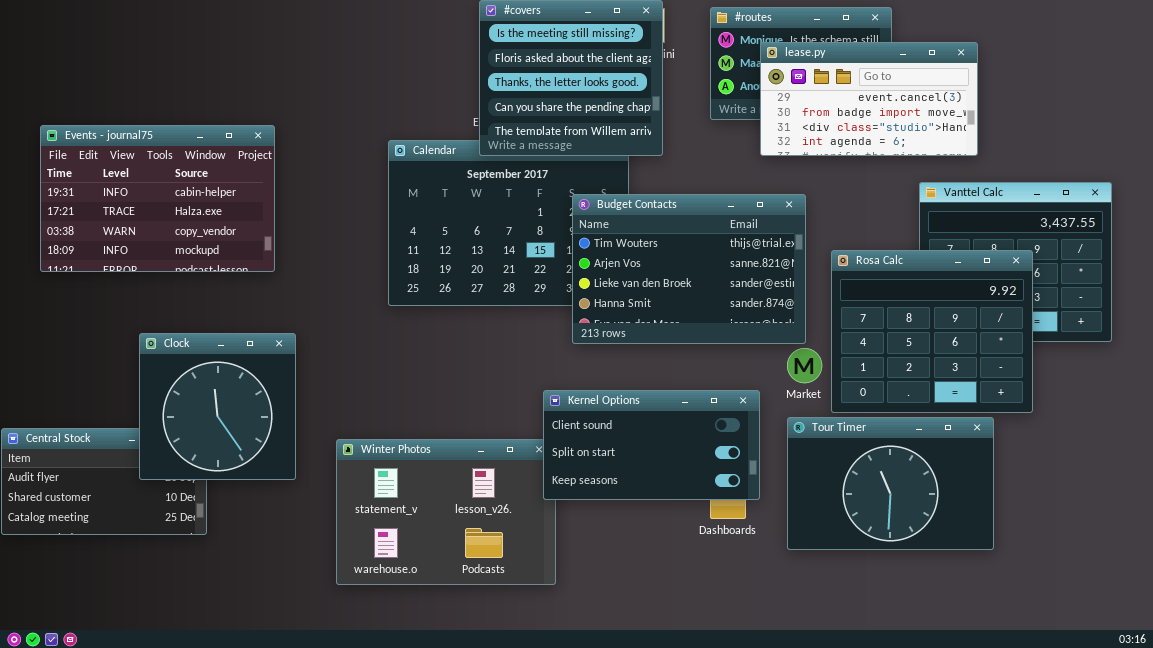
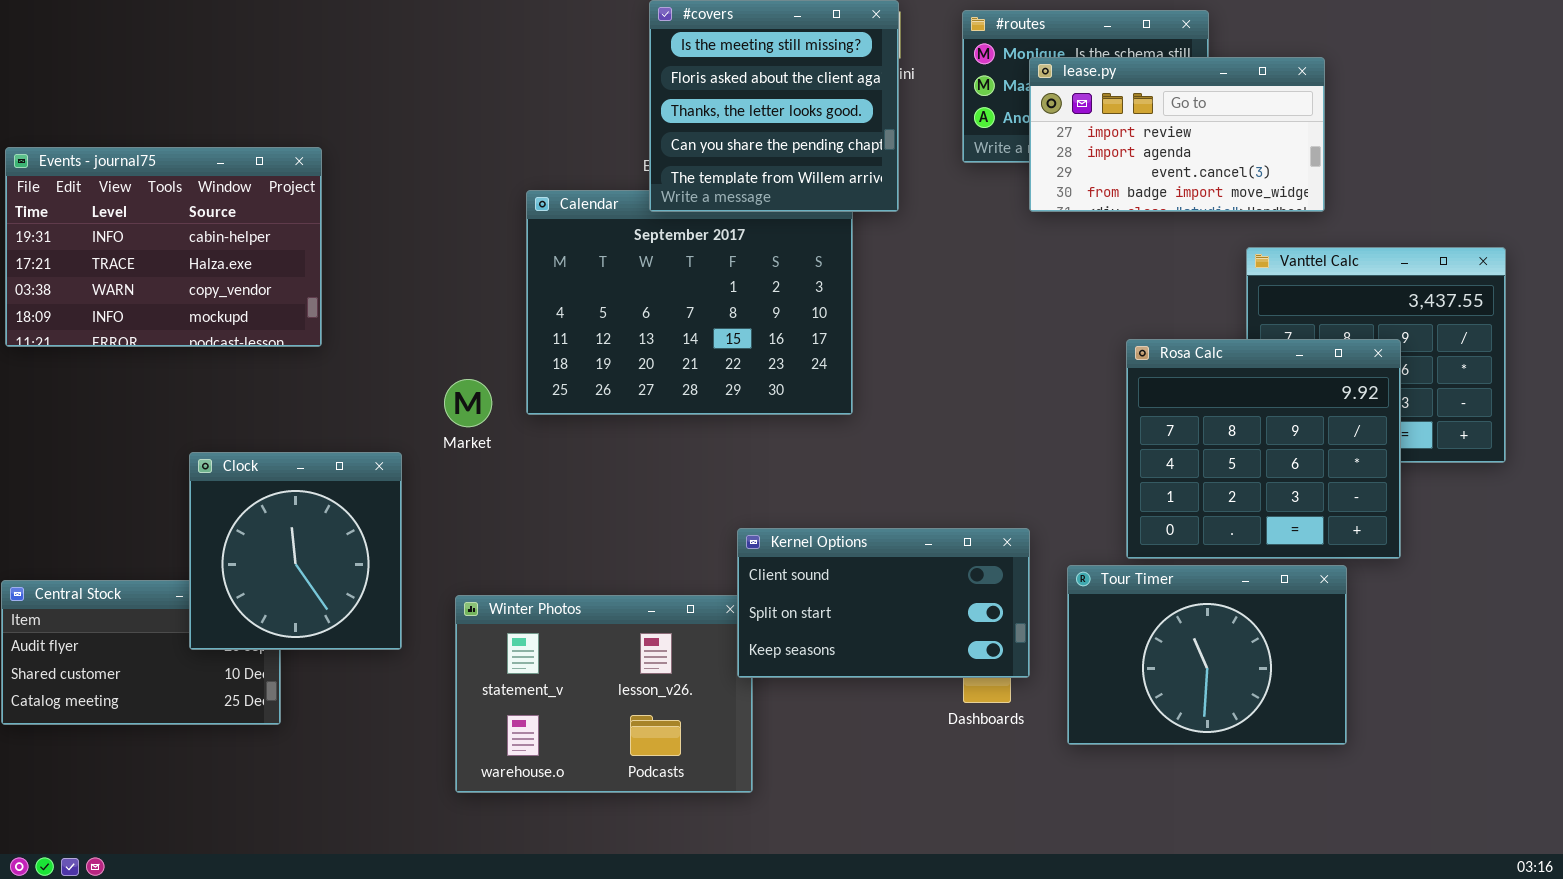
lease.py: [760,42,978,156] -> [1029,57,1325,212], scrolled up 2 rows
Events - journal75: [40,125,275,272] -> [5,147,322,347], moved
Budget Contacts: [572,194,806,344] -> none, closed
Market: [787,348,822,383] -> [444,379,492,427], moved

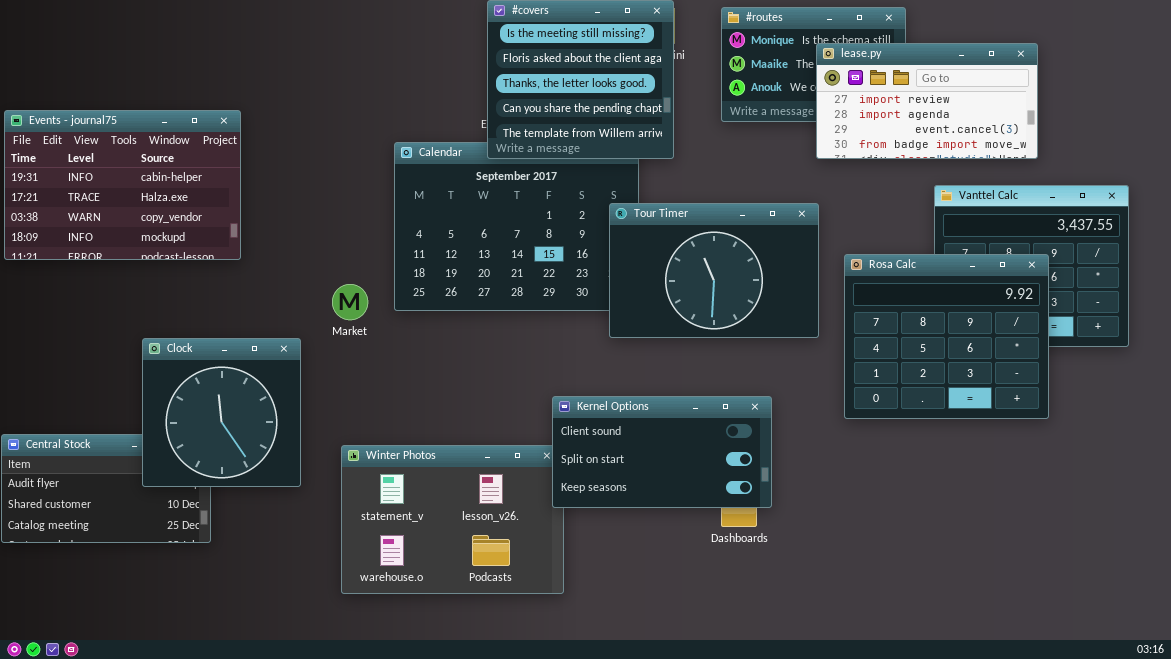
lease.py: [1029,57,1325,212] -> [816,43,1038,159], moved
Tour Timer: [1067,565,1347,745] -> [609,203,819,338], moved

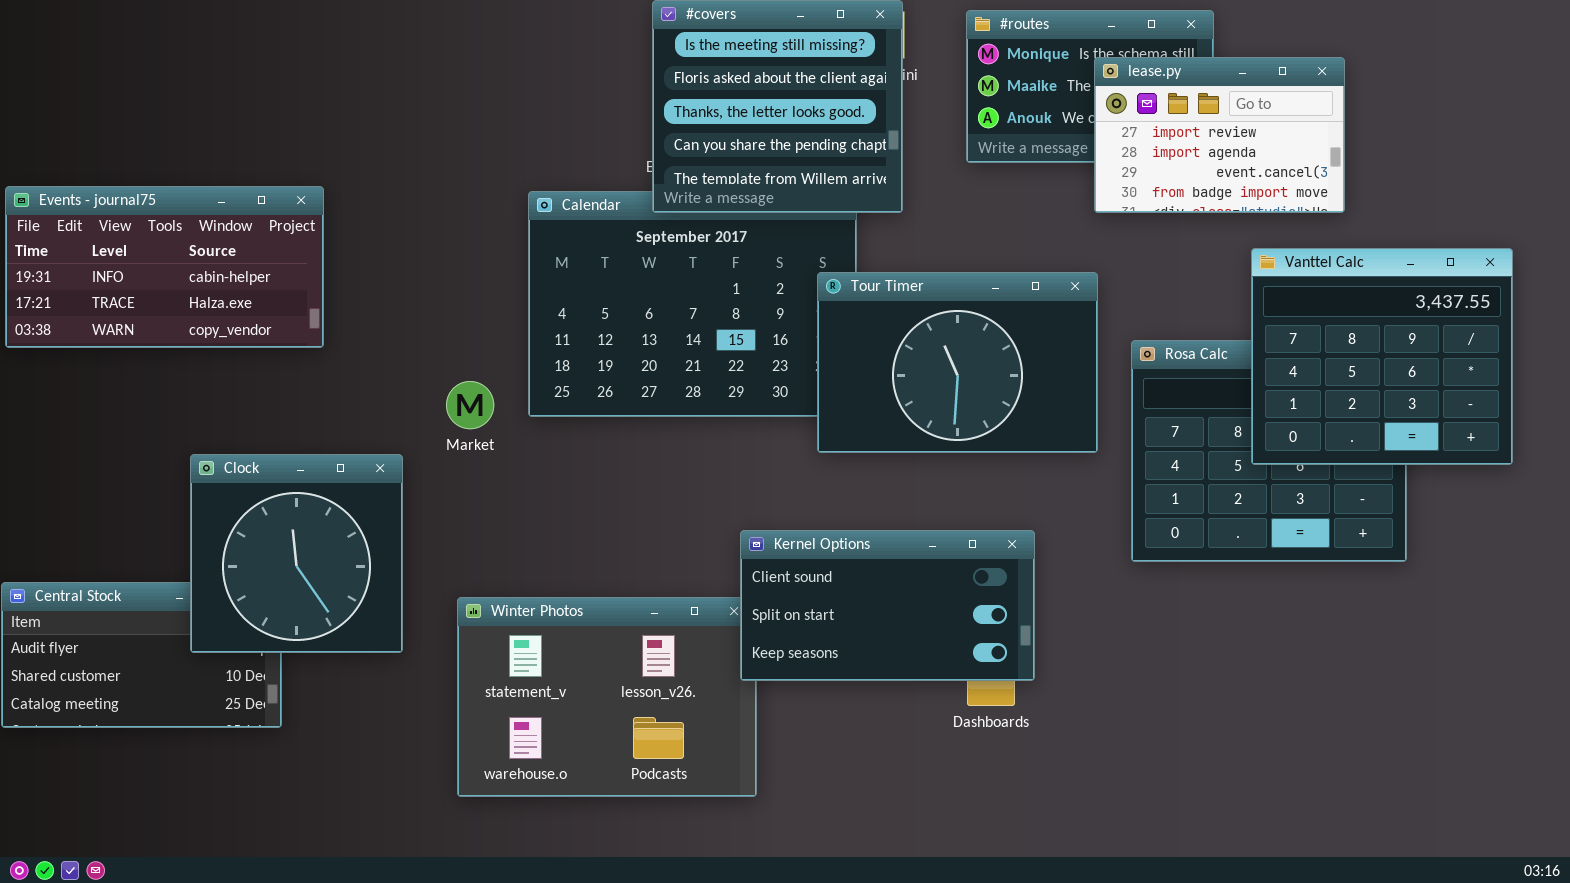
lease.py: [816,43,1038,159] -> [1094,57,1345,213], resized
Events - journal75: [4,110,241,260] -> [5,186,324,348], resized
Vanttel Calc: [934,185,1129,347] -> [1251,248,1513,465], raised

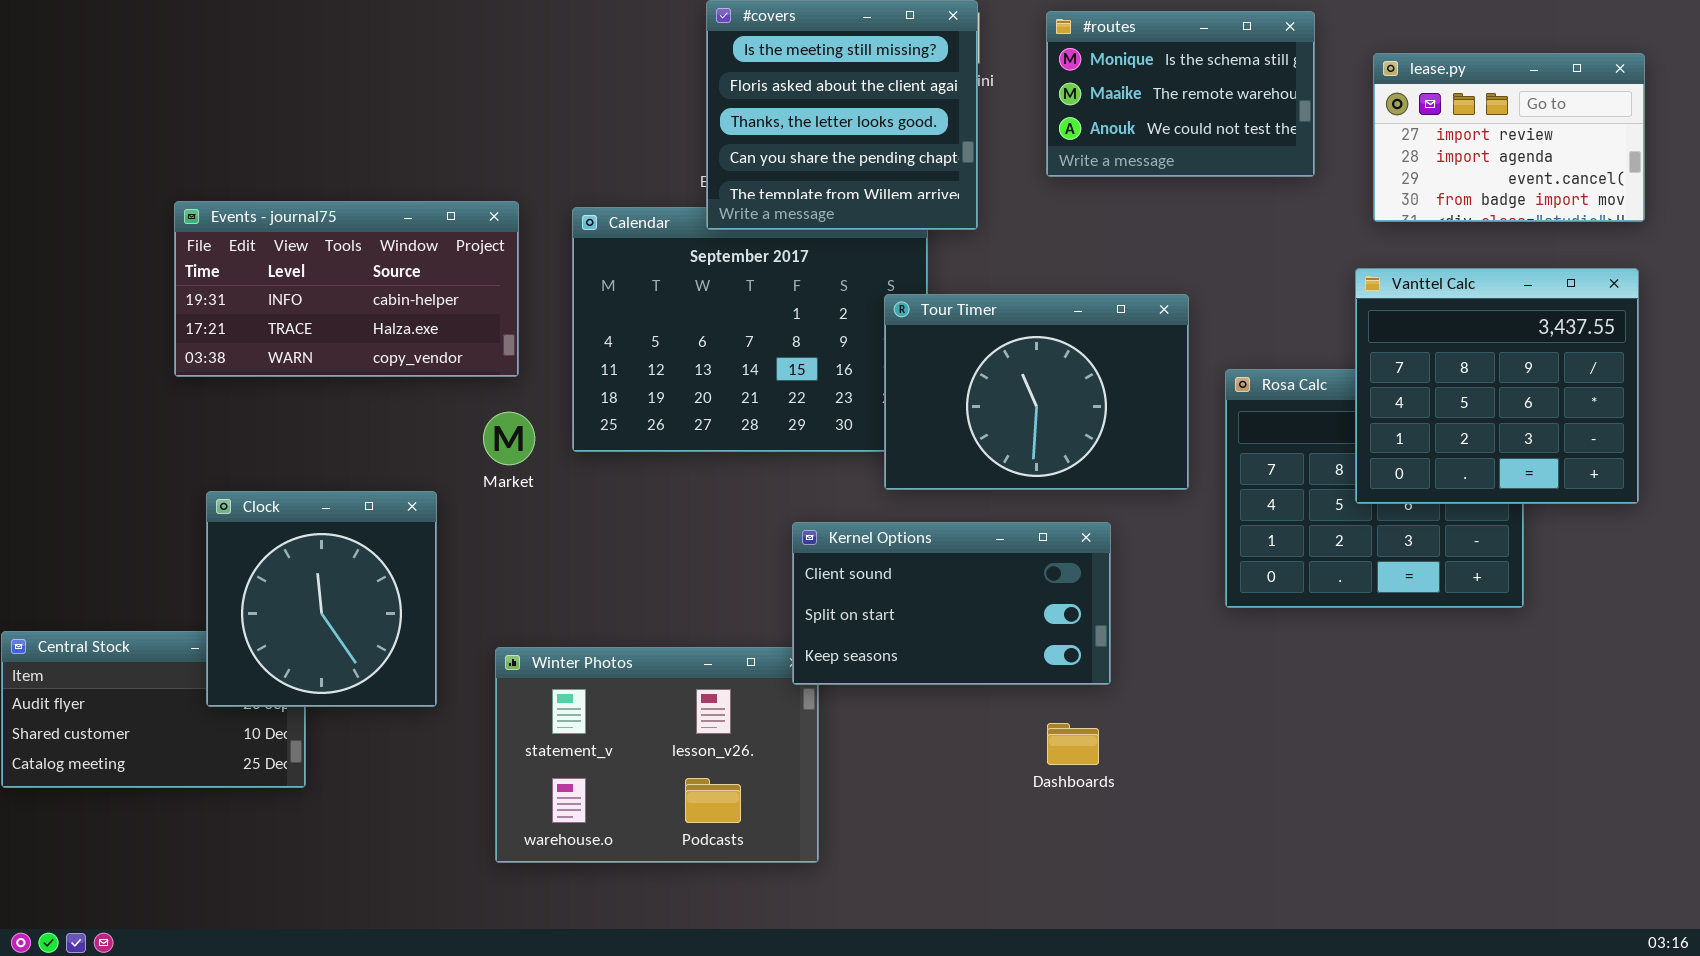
lease.py: [1094,57,1345,213] -> [1373,53,1645,222], moved
Events - journal75: [5,186,324,348] -> [174,201,519,377], moved
Kernel Options: [740,530,1035,681] -> [792,522,1111,685], moved

